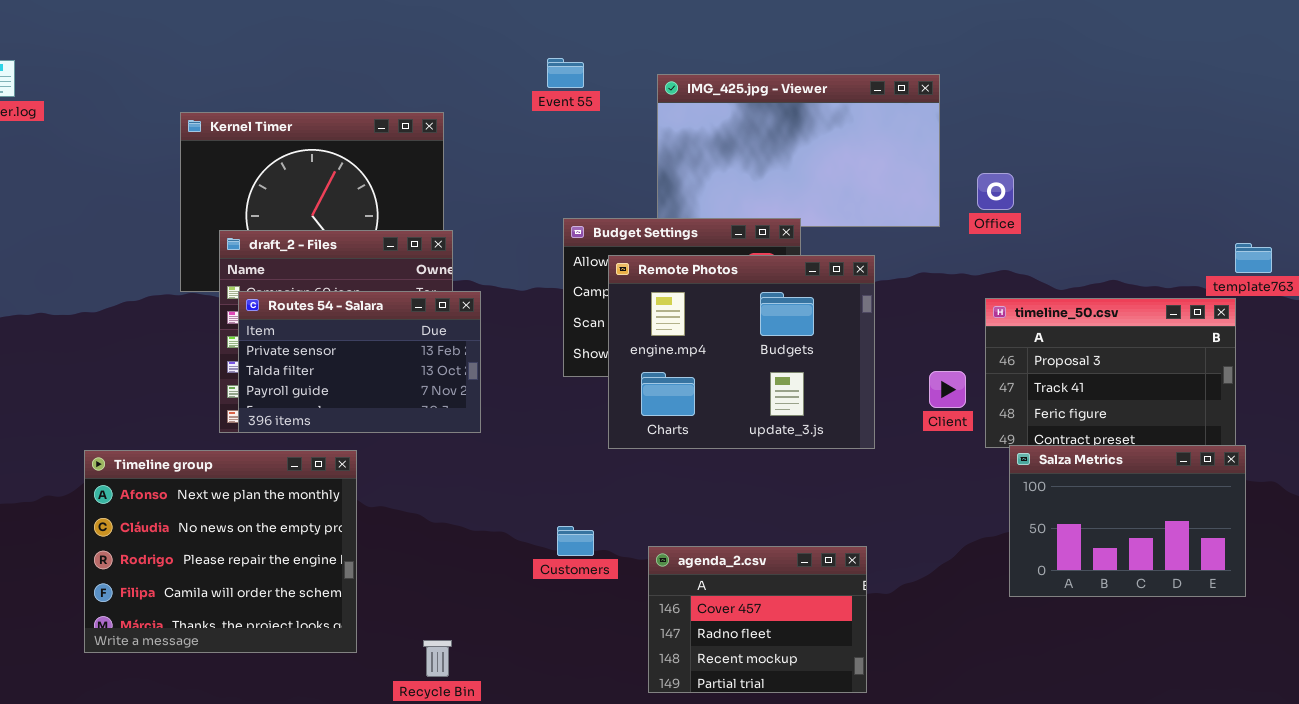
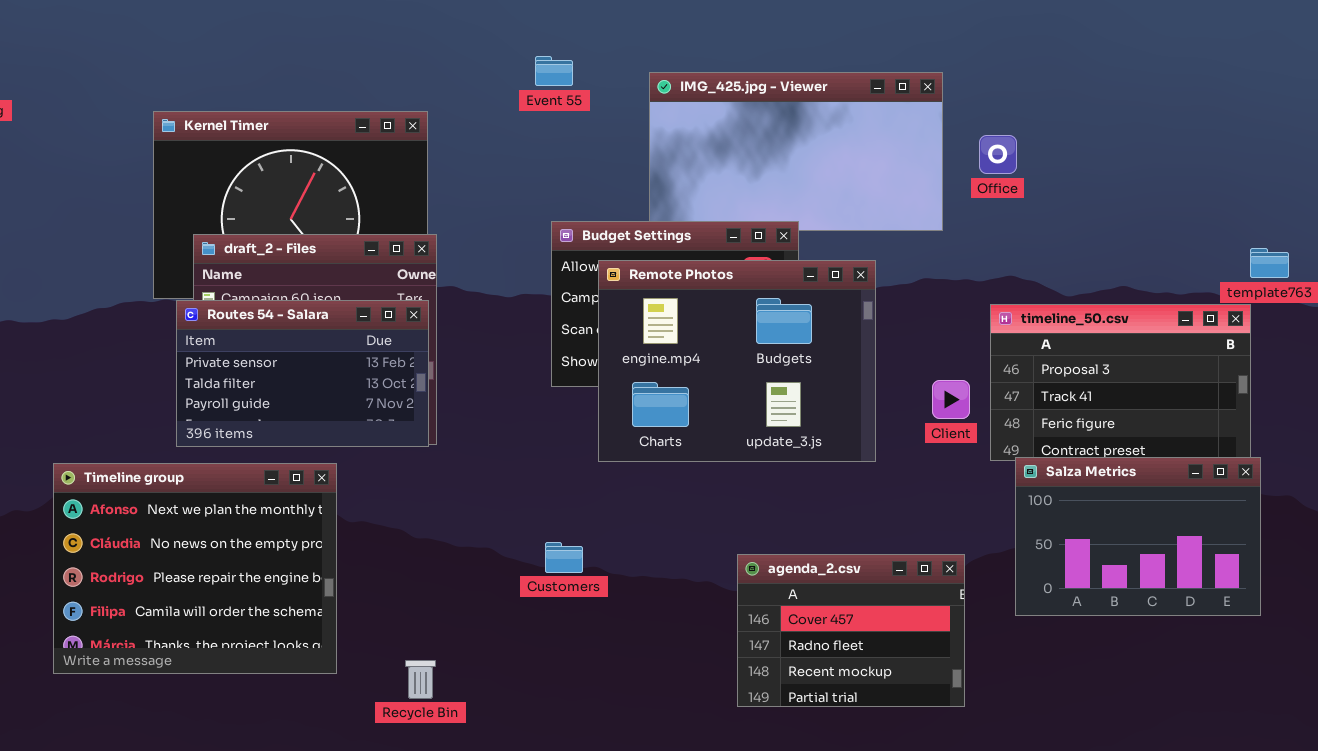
Office: [977,173,1014,210] -> [979,135,1017,174], moved
Routes 54 - Salara: [238,291,481,433] -> [176,300,429,447], moved
agenda_2.csv: [648,546,867,693] -> [737,554,965,707], moved

